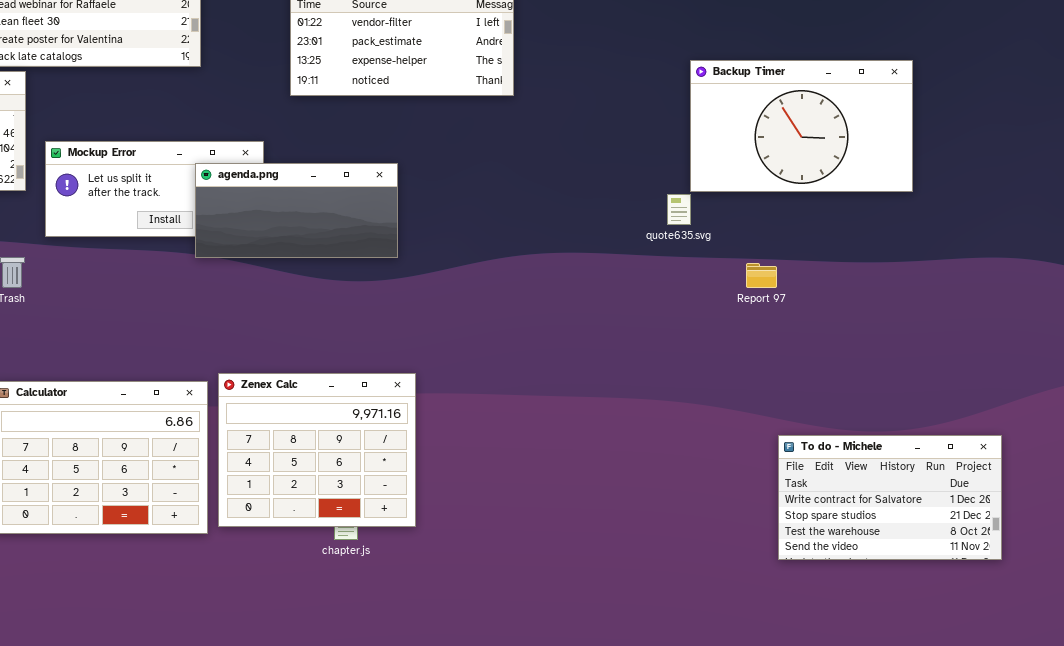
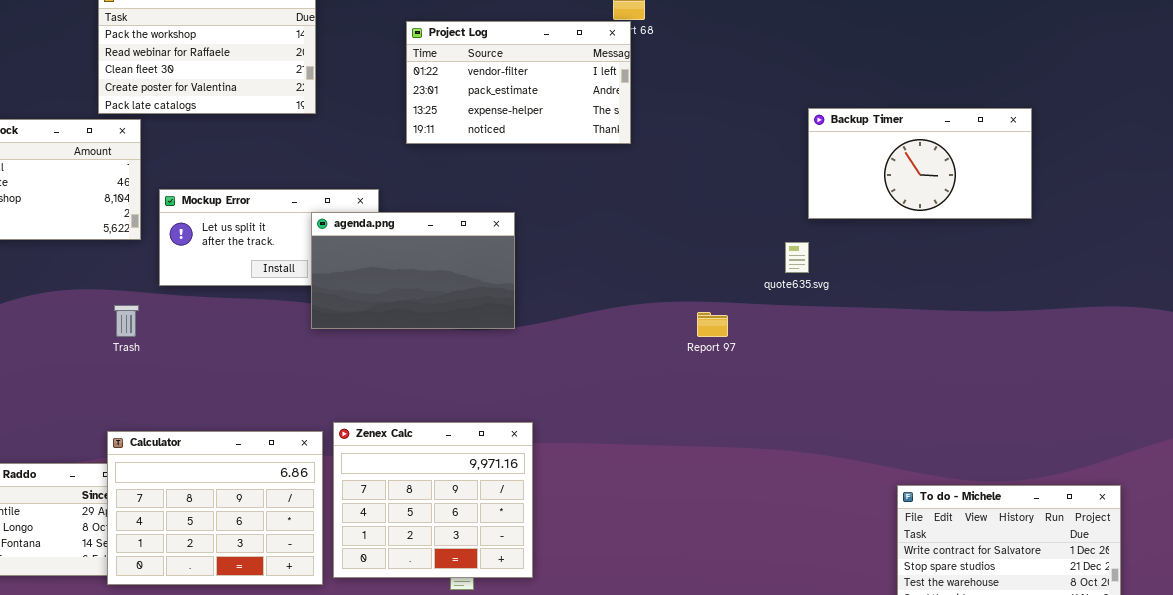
Backup Timer: [690,60,913,192] -> [808,108,1032,219], resized
agenda.png: [195,163,398,258] -> [311,212,515,329], resized
Report 97: [746,263,777,288] -> [697,312,728,337], moved

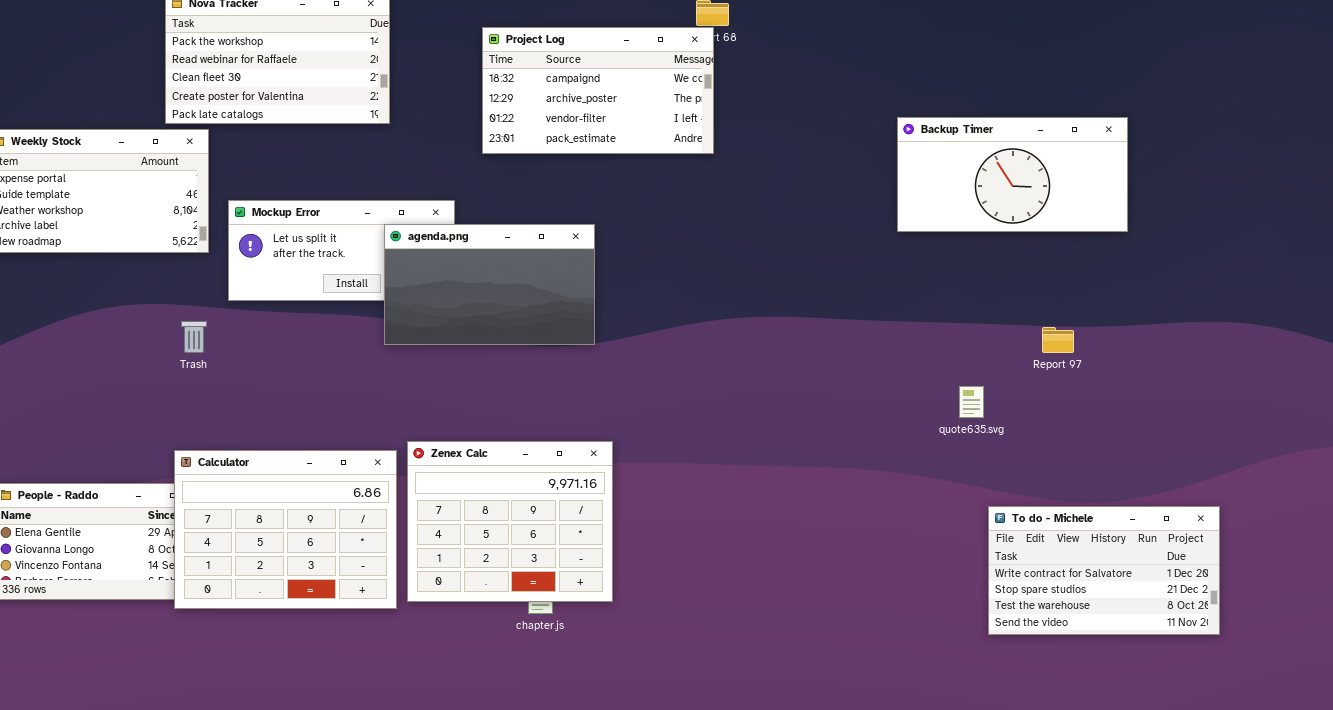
Project Log: [406,21,631,144] -> [482,27,714,154], scrolled up 2 rows
quote635.svg: [785,242,809,273] -> [959,386,984,418], moved
Report 97: [697,312,728,337] -> [1042,327,1074,353], moved

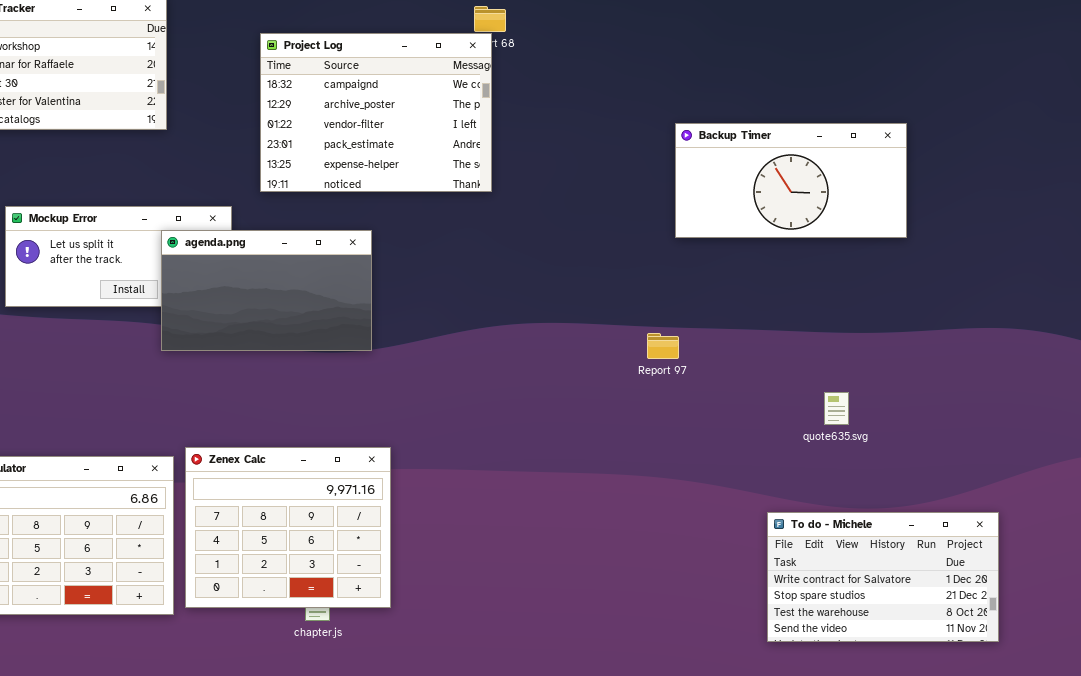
Project Log: [482,27,714,154] -> [260,33,492,192], resized
Report 97: [1042,327,1074,353] -> [647,333,679,359], moved
quote635.svg: [959,386,984,418] -> [824,392,849,425], moved

